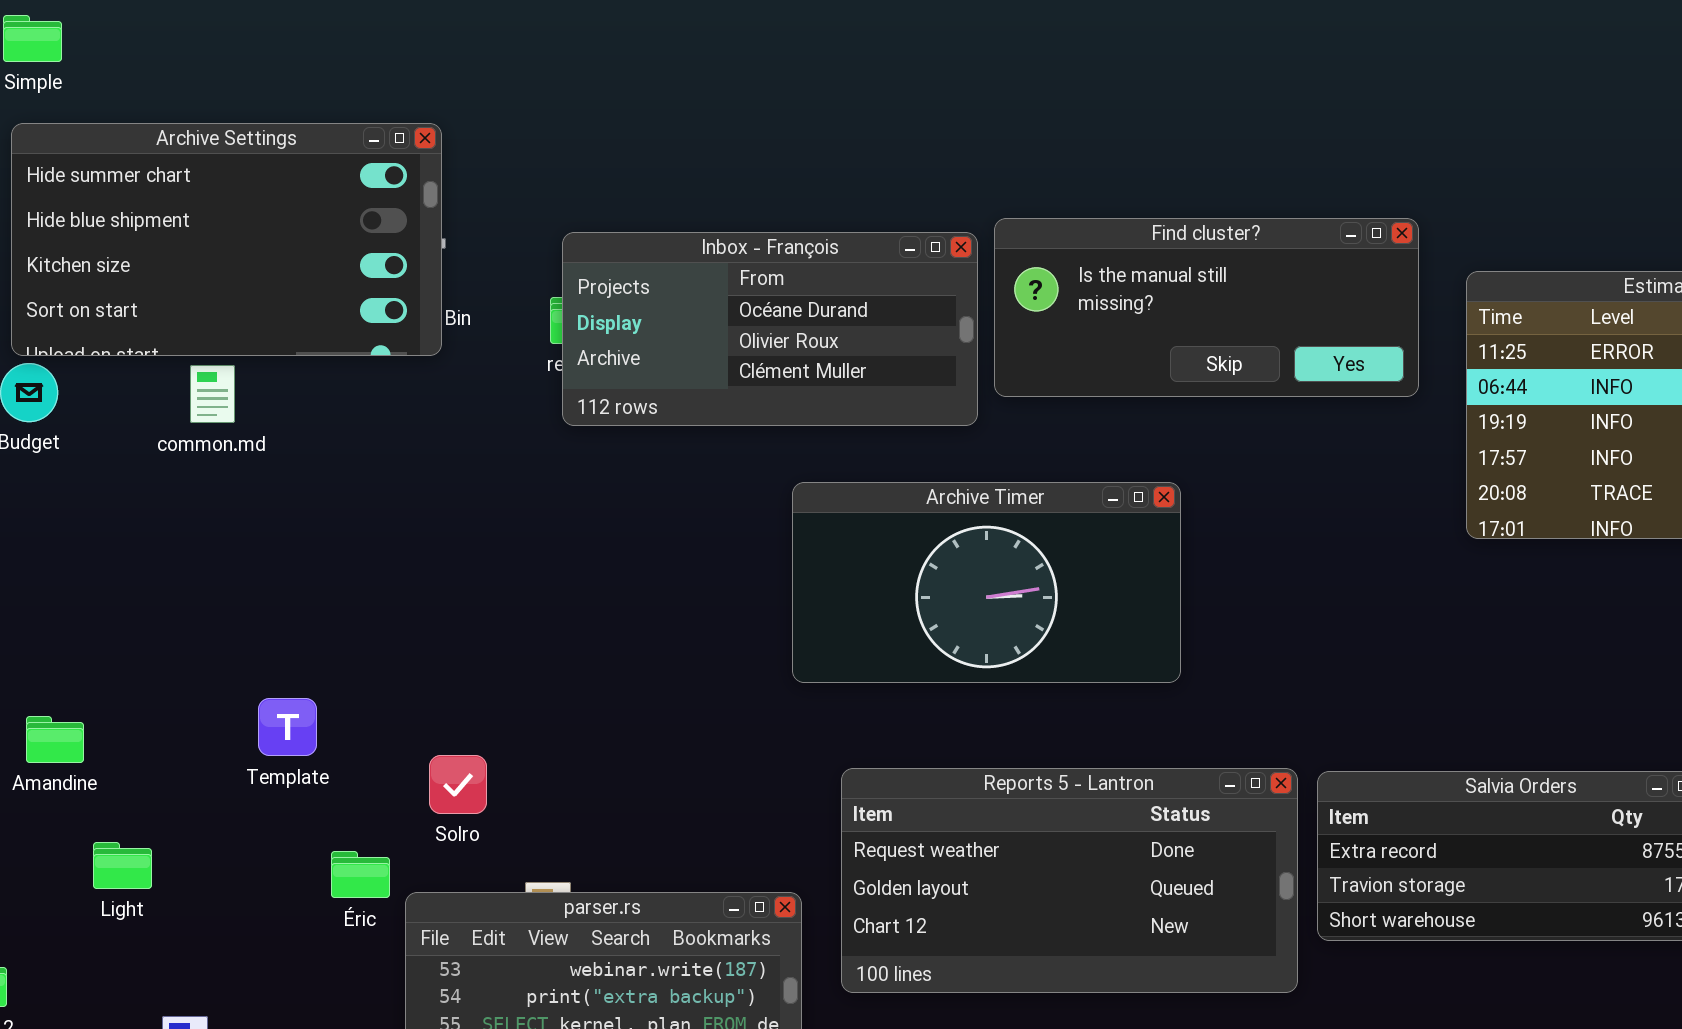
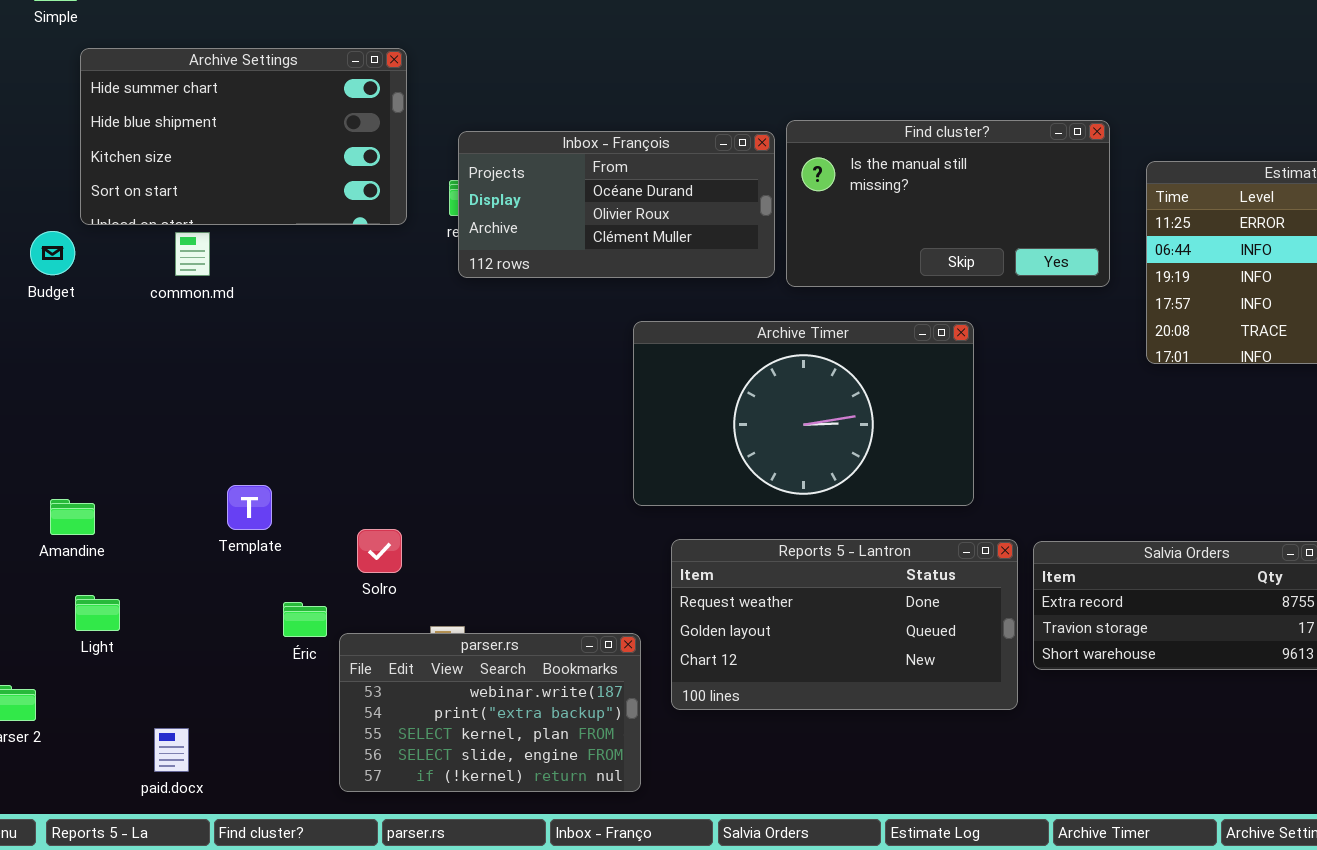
Archive Settings: [11,123,442,356] -> [80,48,407,225], moved
Find cluster?: [994,218,1419,397] -> [786,120,1110,287], resized
Archive Timer: [792,482,1181,683] -> [633,321,974,506], resized
Light: [93,842,152,889] -> [75,595,120,631], moved

